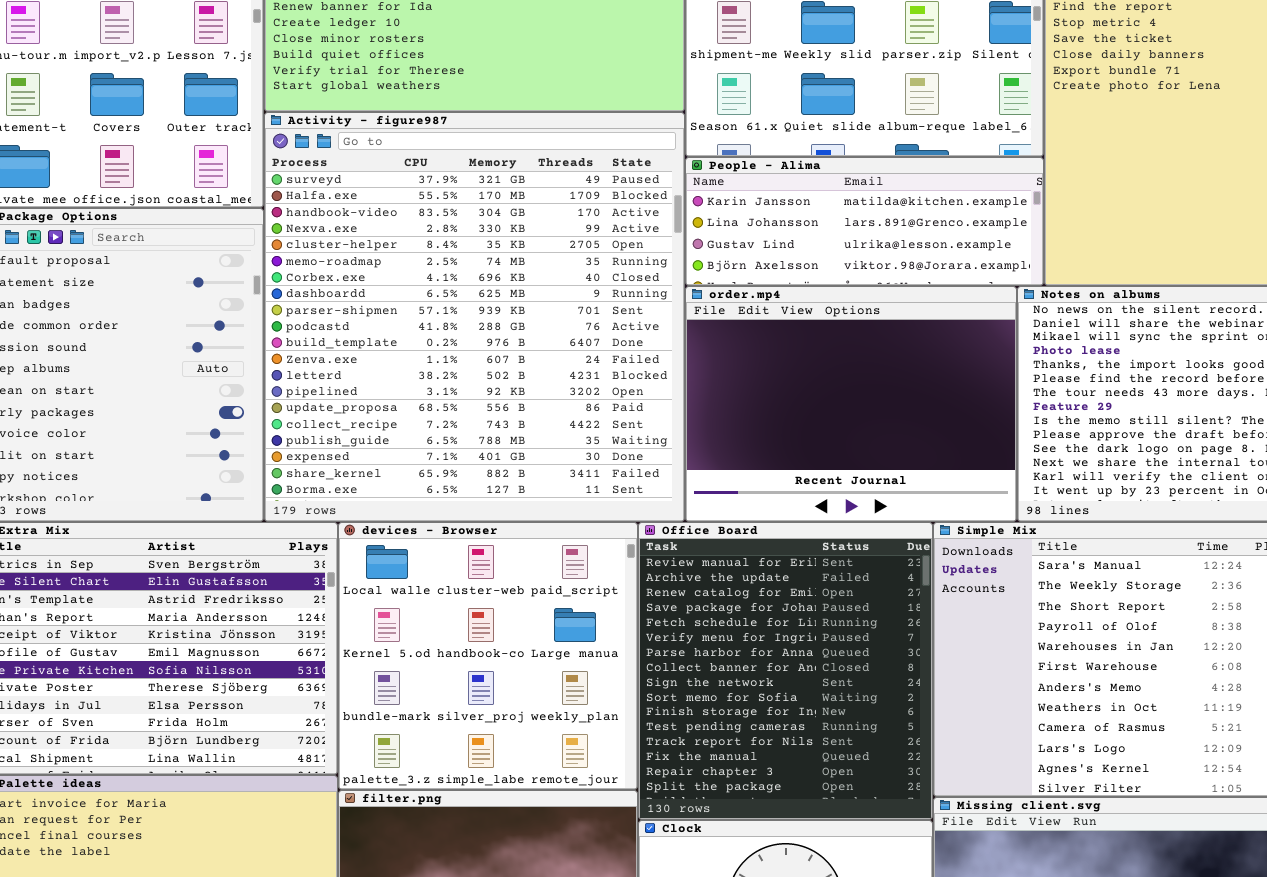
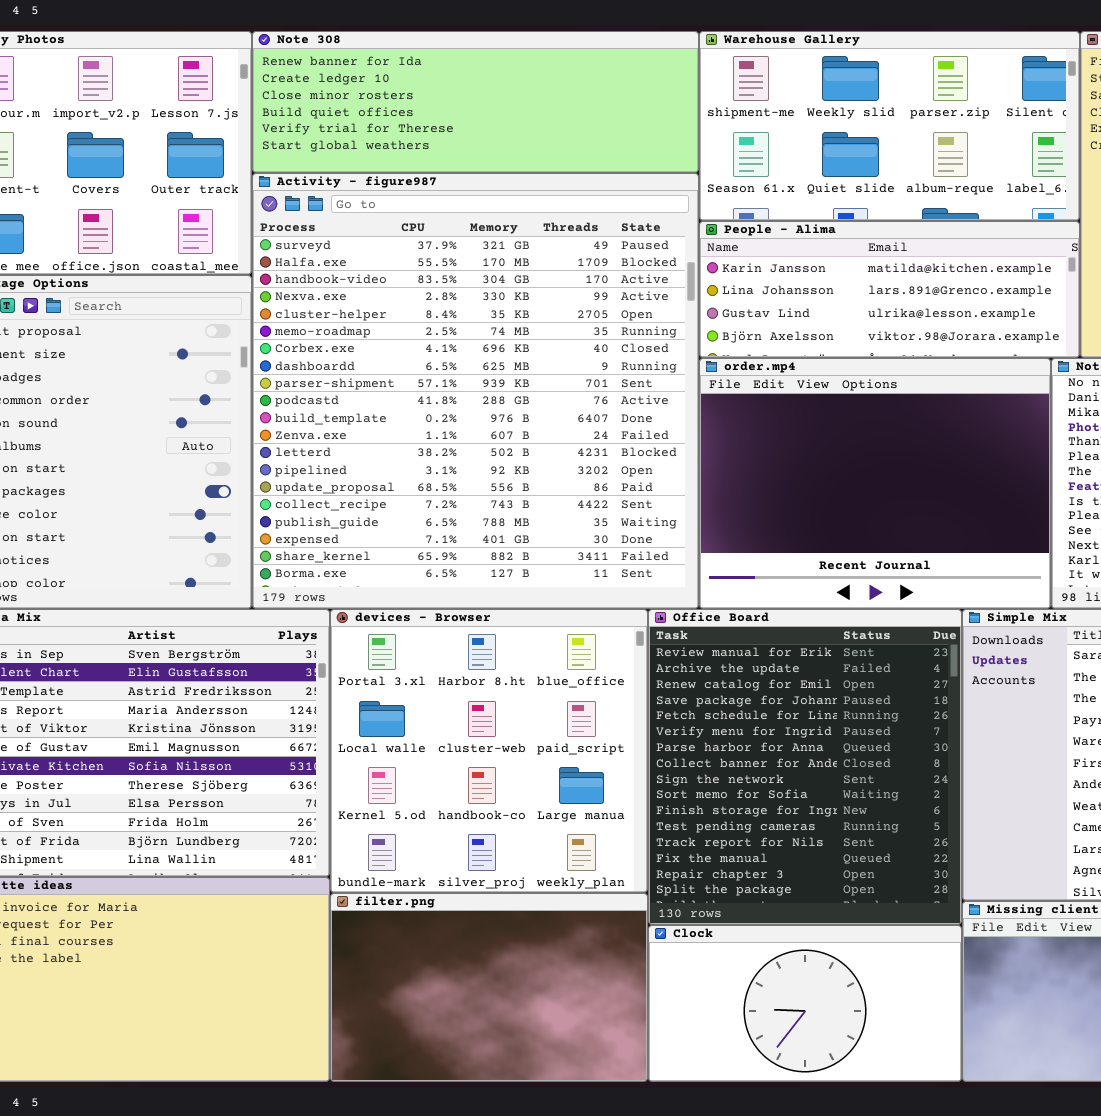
devices - Browser: [338,522,638,790] -> [330,609,648,893], scrolled up 1 row

